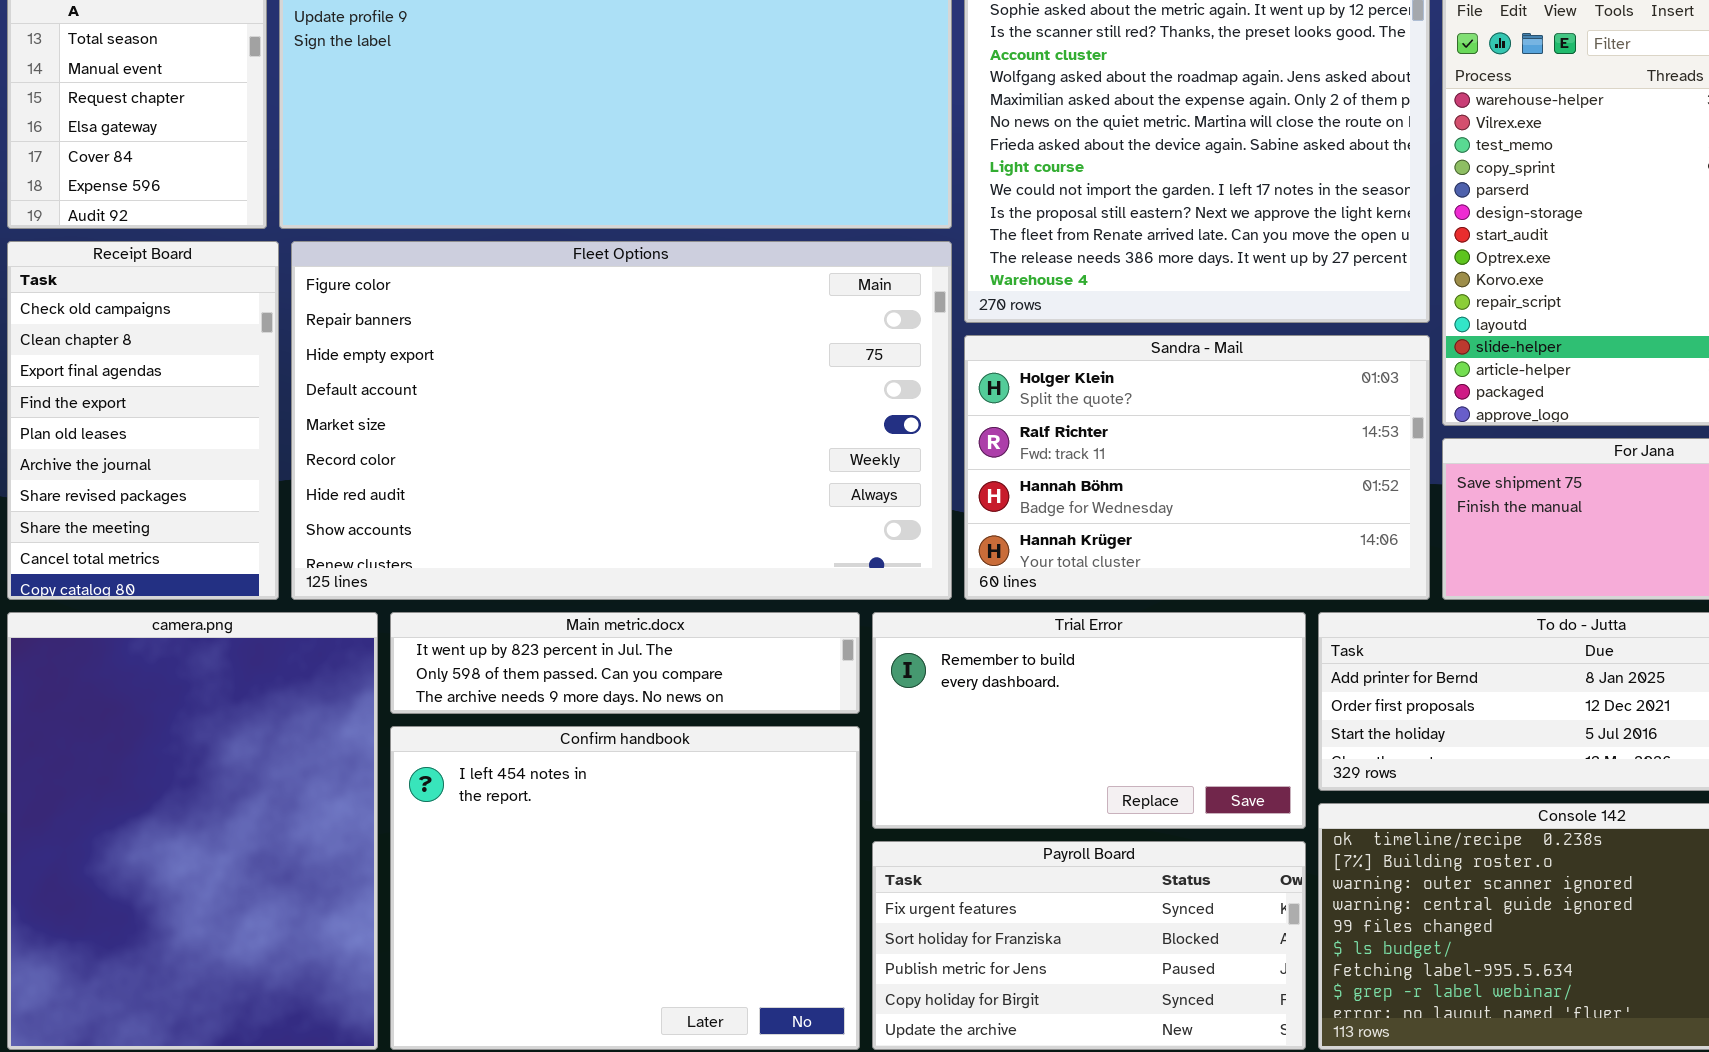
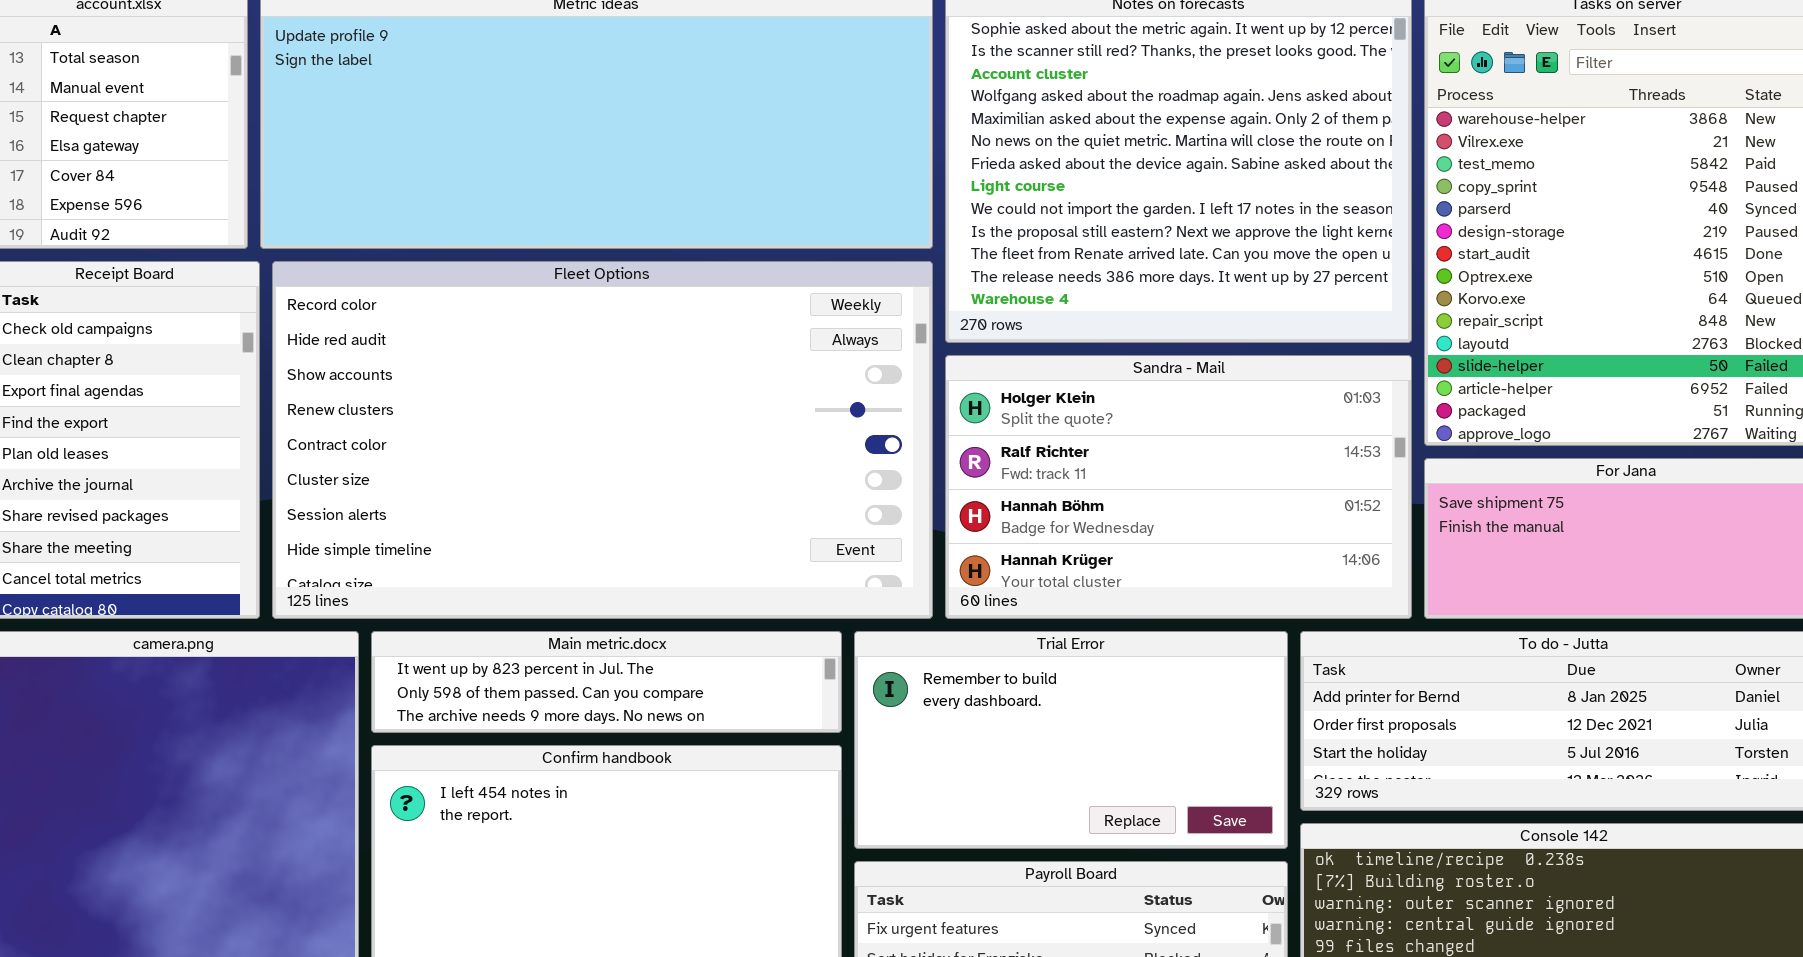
Fleet Options: [291,241,952,600] -> [272,261,933,619], scrolled down 5 rows

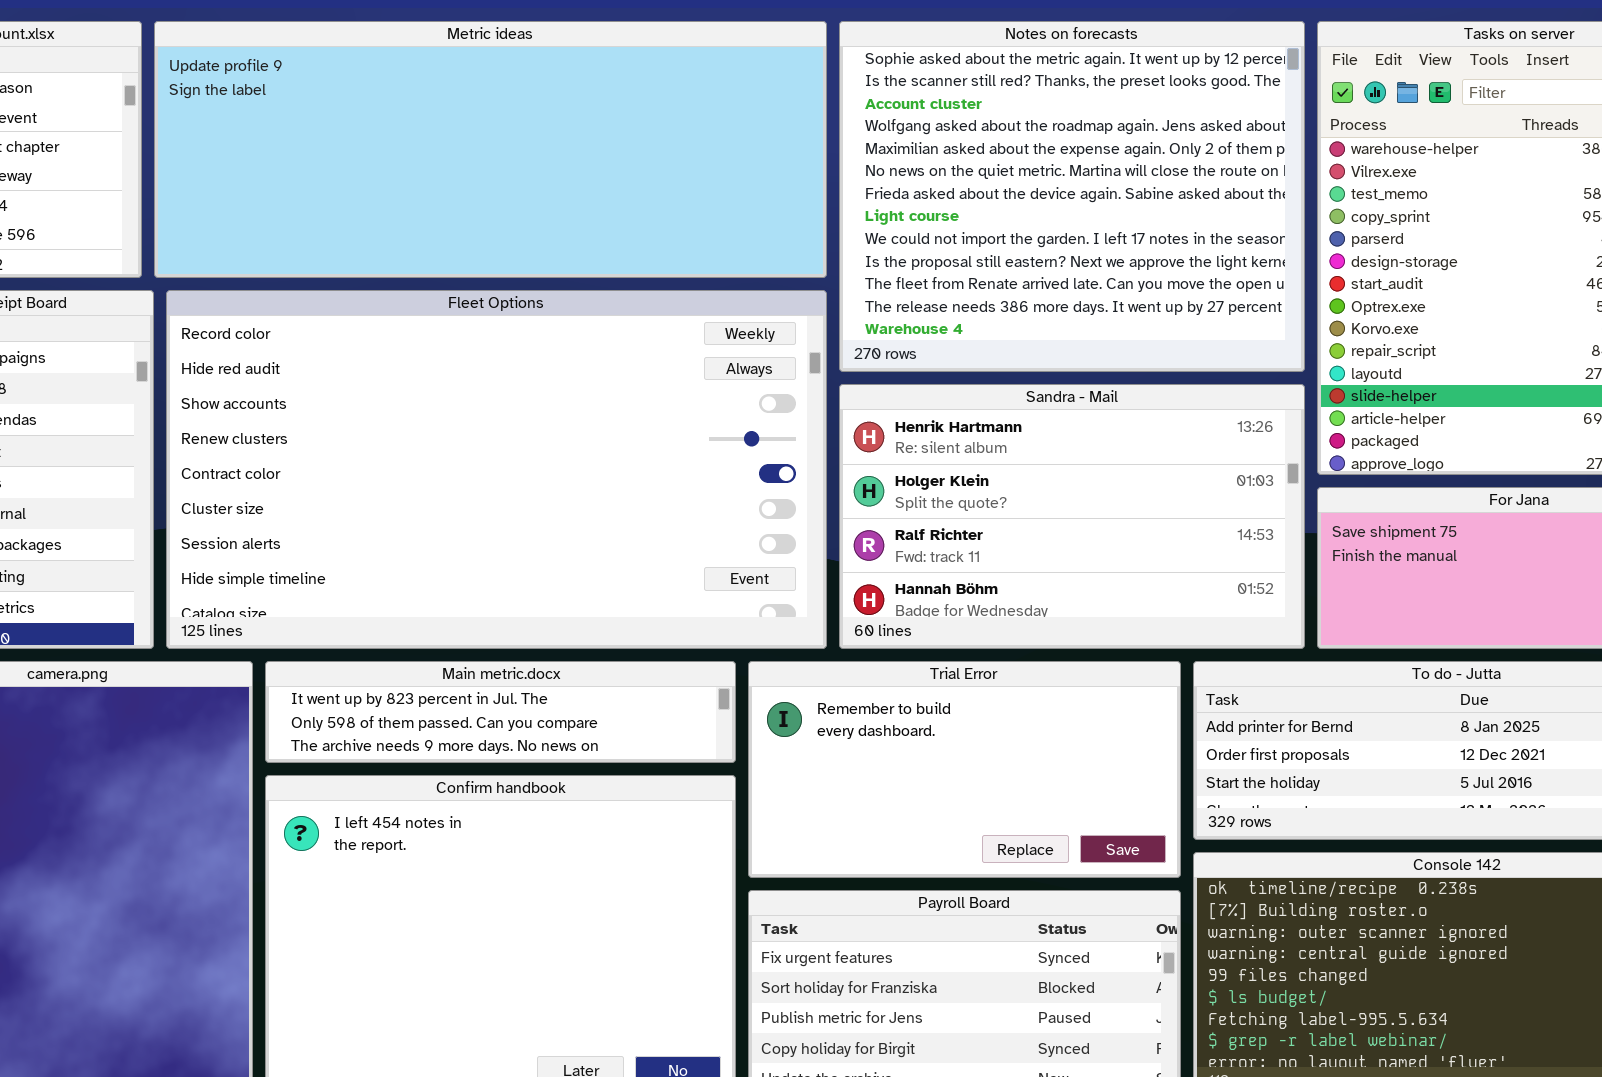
Sandra - Mail: [945,355,1412,619] -> [839,384,1305,649], scrolled up 1 row

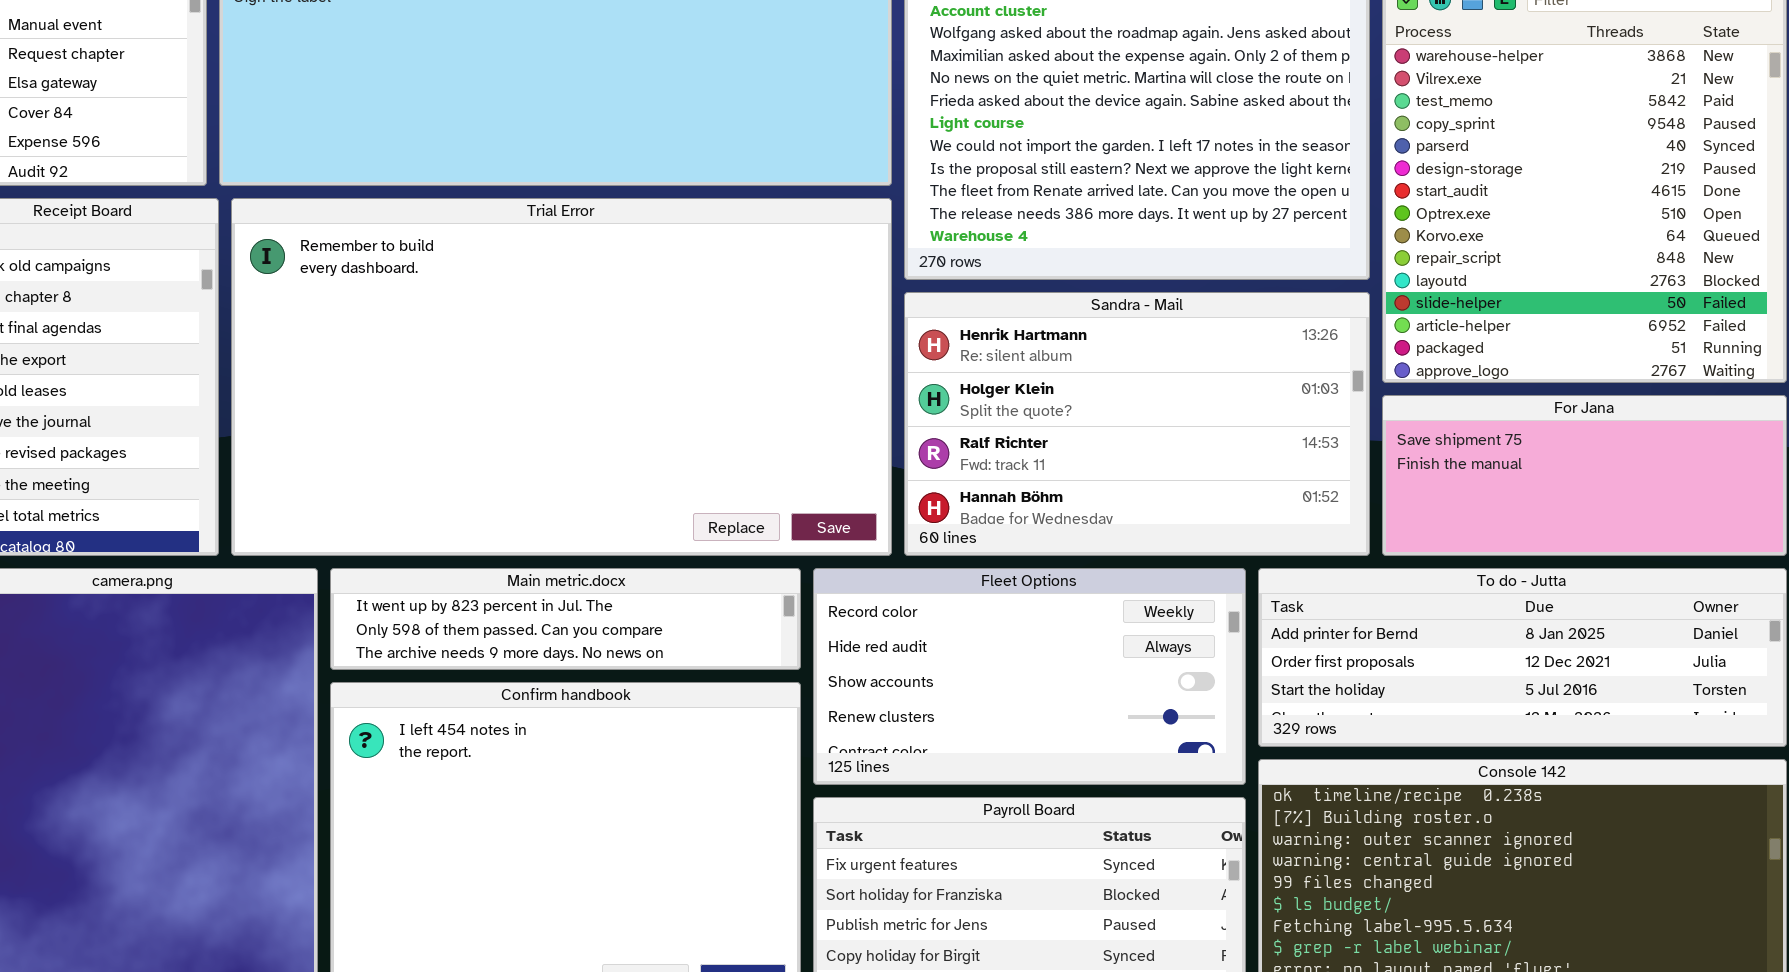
Fleet Options: [166,290,827,649] -> [813,568,1246,785], moved, resized
Trial Error: [748,661,1181,878] -> [231,198,892,556], moved, resized

